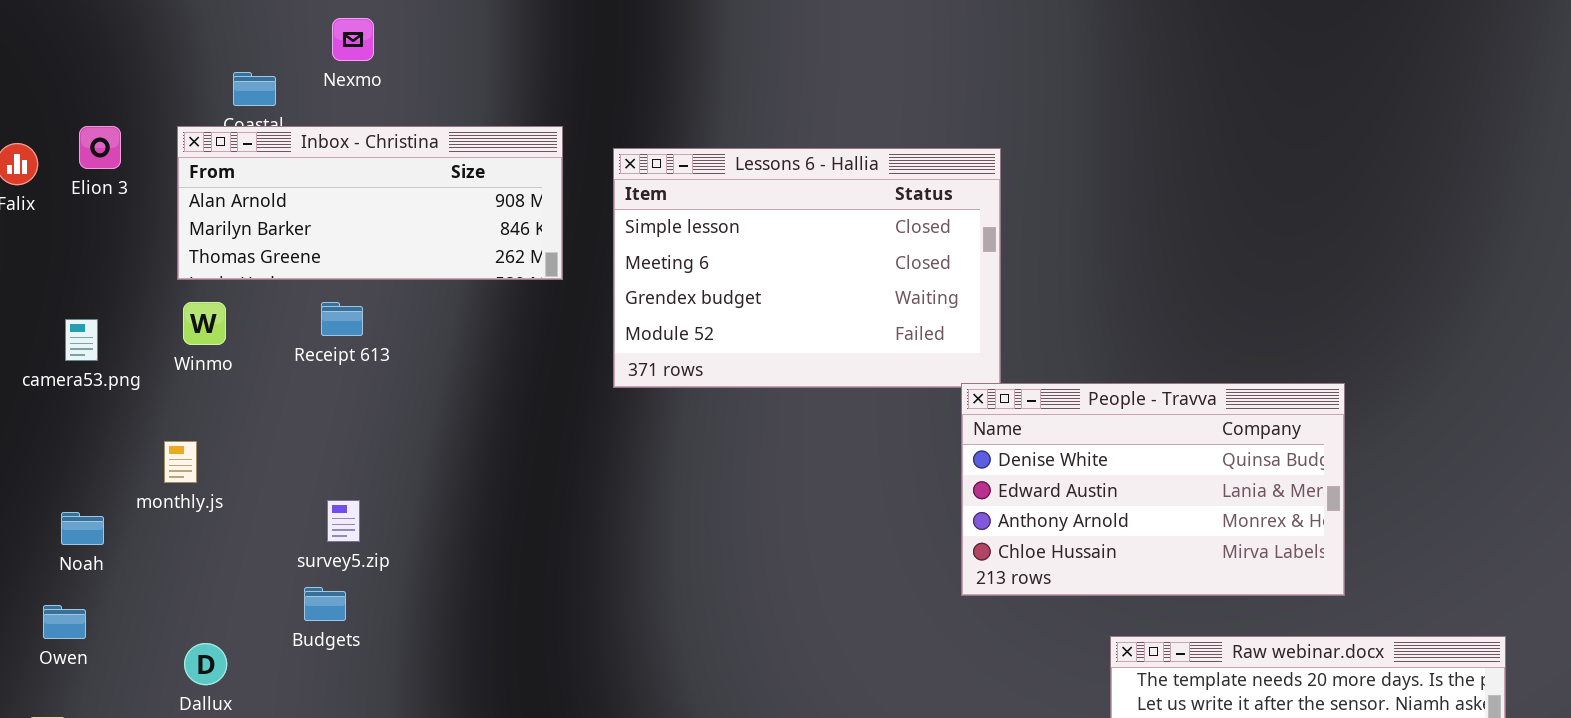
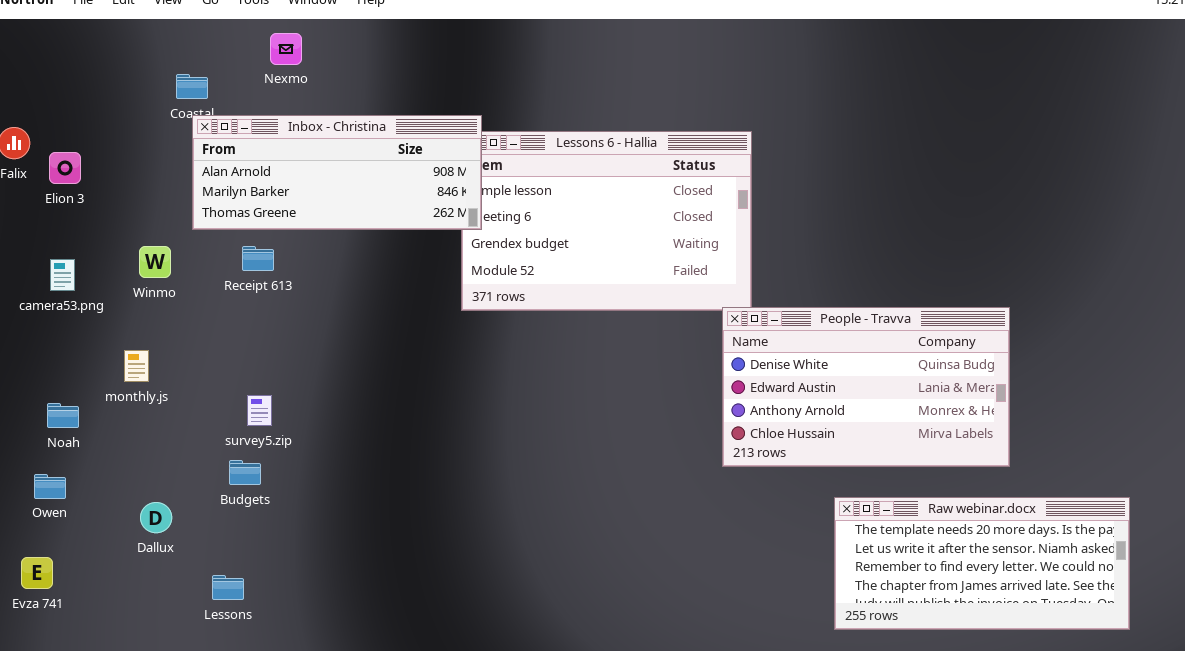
Nexmo: [332,18,374,61] -> [270,33,302,65], moved
Elion 3: [79,126,121,169] -> [49,152,81,184], moved
Inbox - Christina: [177,126,563,280] -> [192,115,482,230], moved

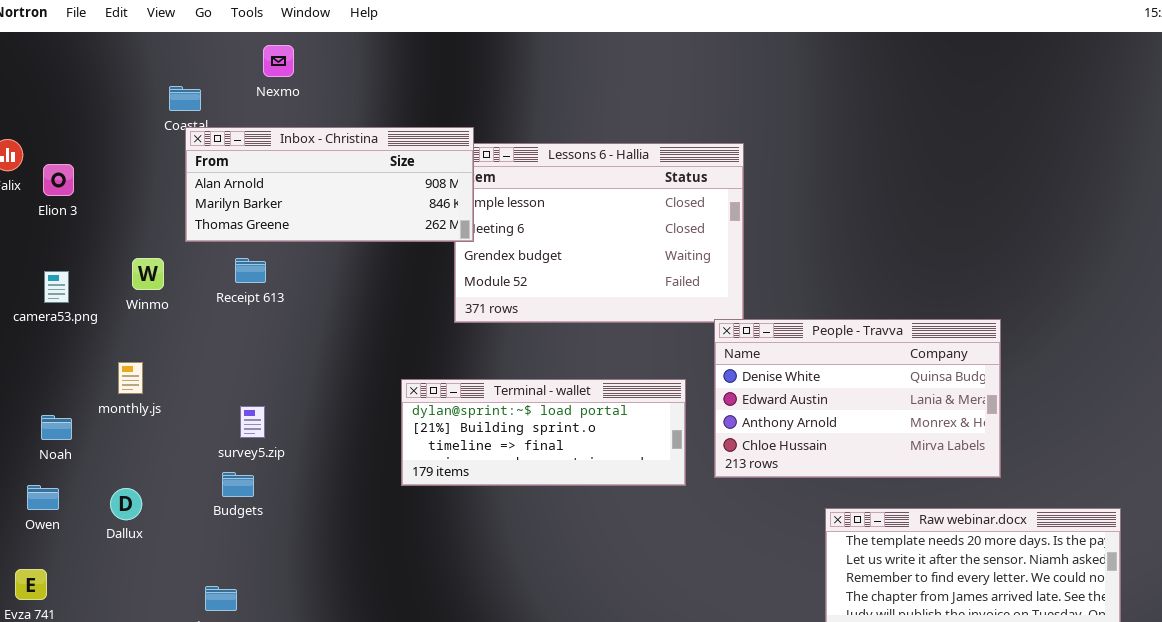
Terminal - wallet: none -> [401,379,686,486], opened
Dallux: [140,502,172,533] -> [110,488,142,520], moved

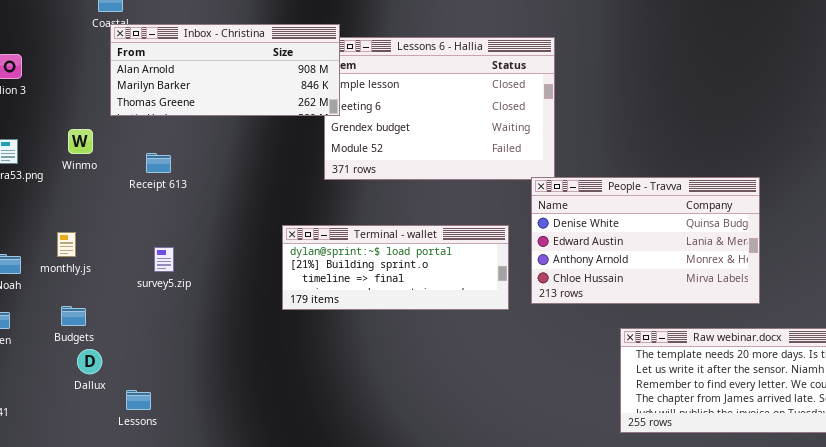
Receipt 613: [235,258,266,283] -> [146,153,171,173], moved
monthly.js: [118,362,143,394] -> [57,232,76,257], moved
Budgets: [222,472,254,497] -> [61,306,86,326], moved
Dallux: [110,488,142,520] -> [77,349,102,374], moved

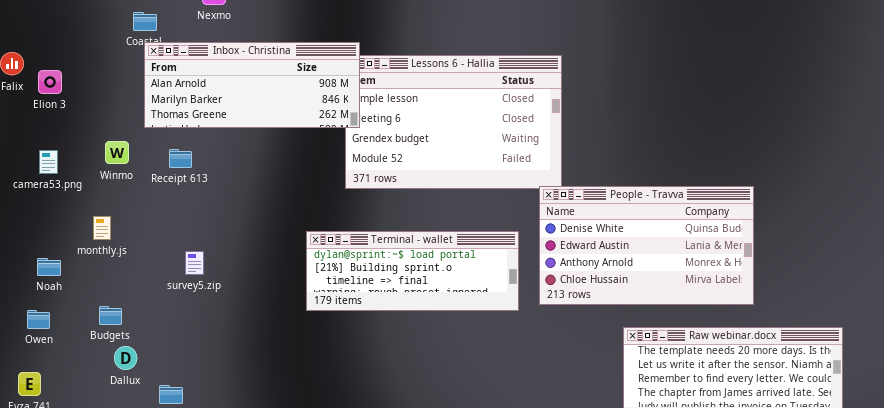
Receipt 613: [146,153,171,173] -> [169,149,192,168], moved
monthly.js: [57,232,76,257] -> [93,216,111,240], moved

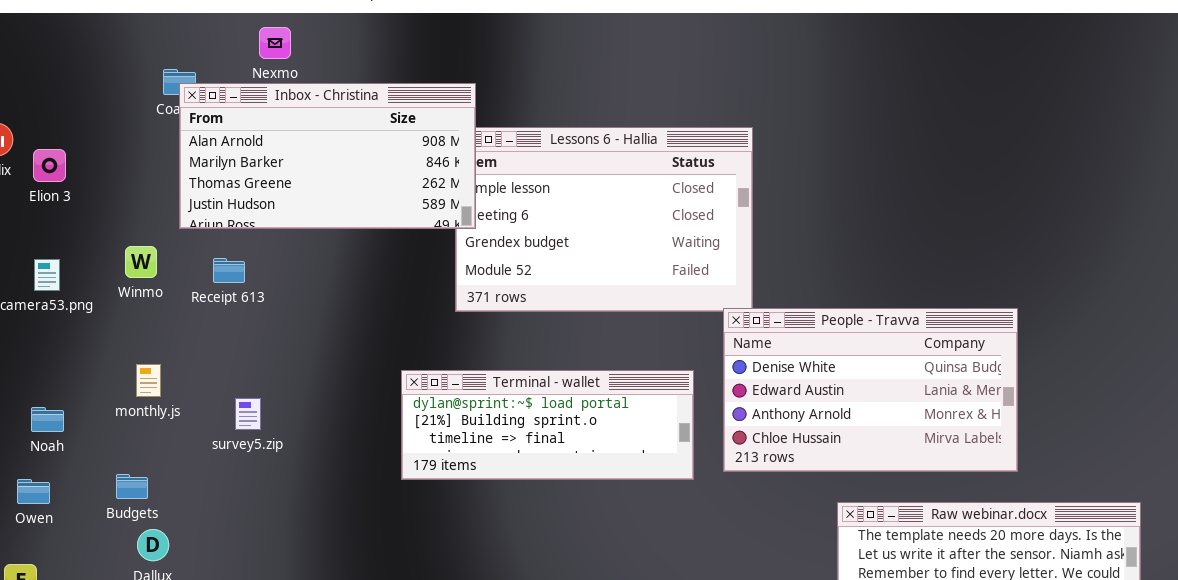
Inbox - Christina: [144,42,360,128] -> [179,83,476,229], resized
monthly.js: [93,216,111,240] -> [136,364,161,397], moved

